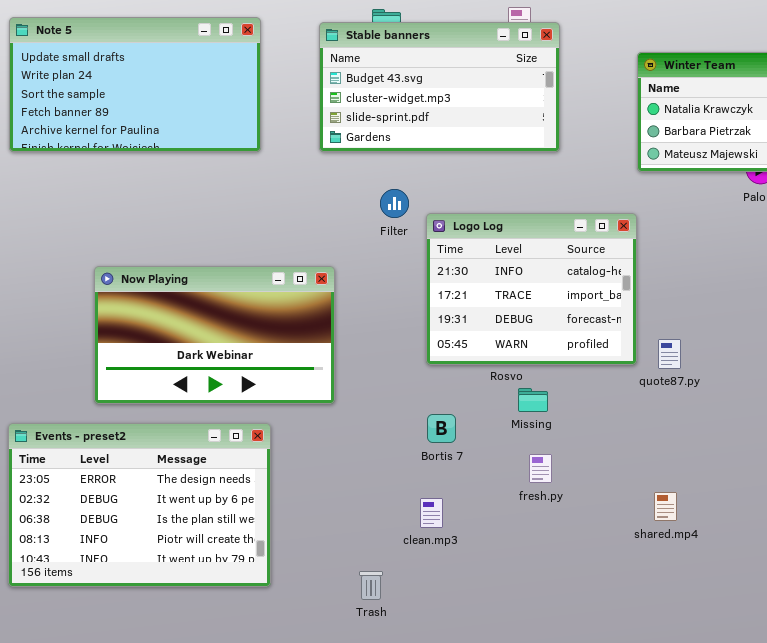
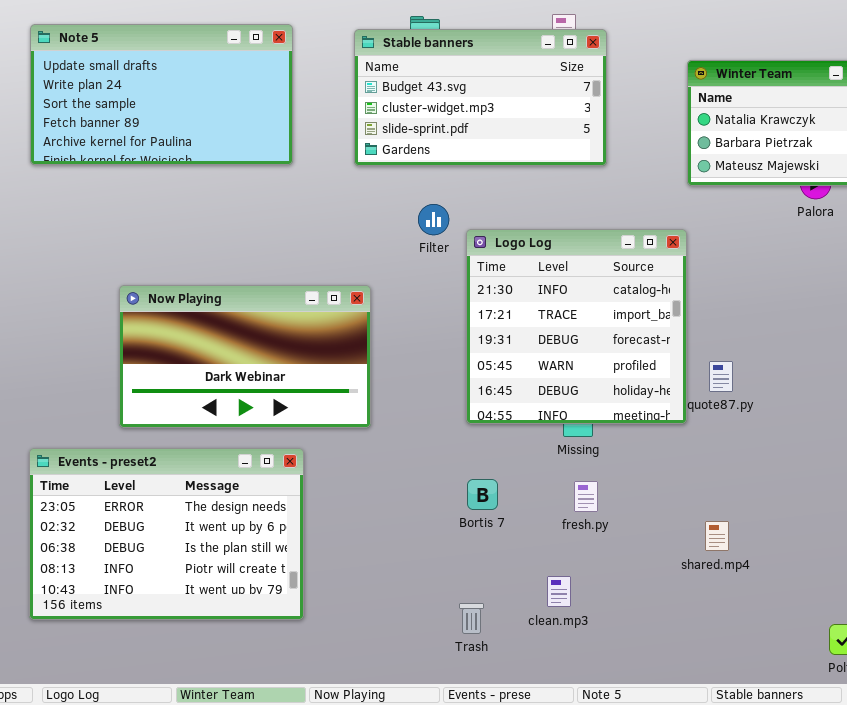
Logo Log: [426,213,637,365] -> [466,229,687,424], resized
Bortis 7: [427,414,456,443] -> [467,479,498,510], moved
clean.mp3: [420,498,443,528] -> [547,576,571,607], moved
Trash: [359,571,383,600] -> [459,603,484,634], moved

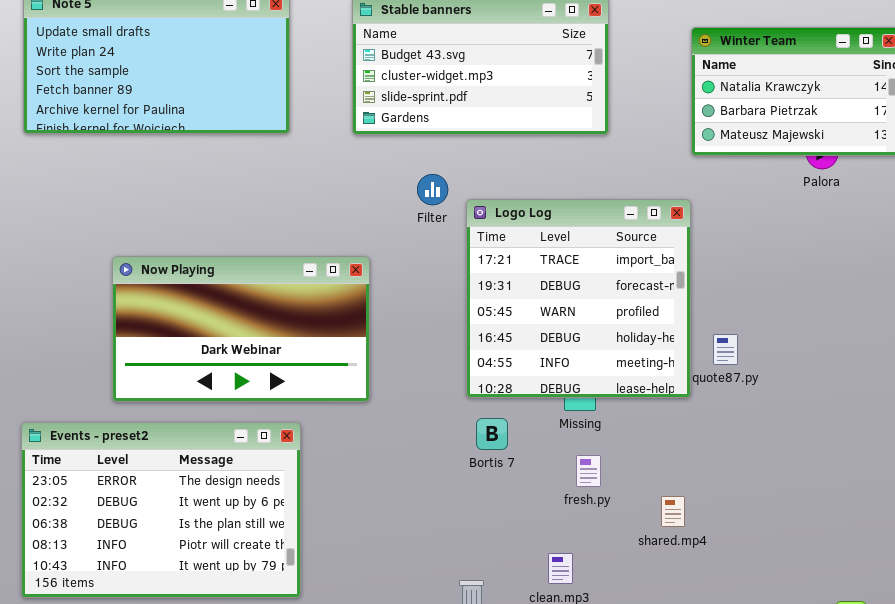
Logo Log: [466,229,687,424] -> [466,199,691,398], scrolled down 1 row
Bortis 7: [467,479,498,510] -> [476,418,508,450], moved
shared.mp4: [705,521,729,551] -> [661,496,685,527], moved

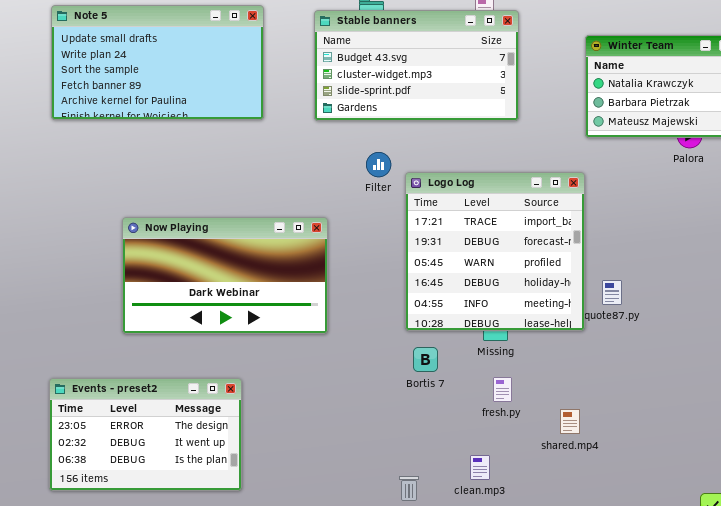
Events - preset2: [21,422,301,598] -> [49,378,242,491], resized

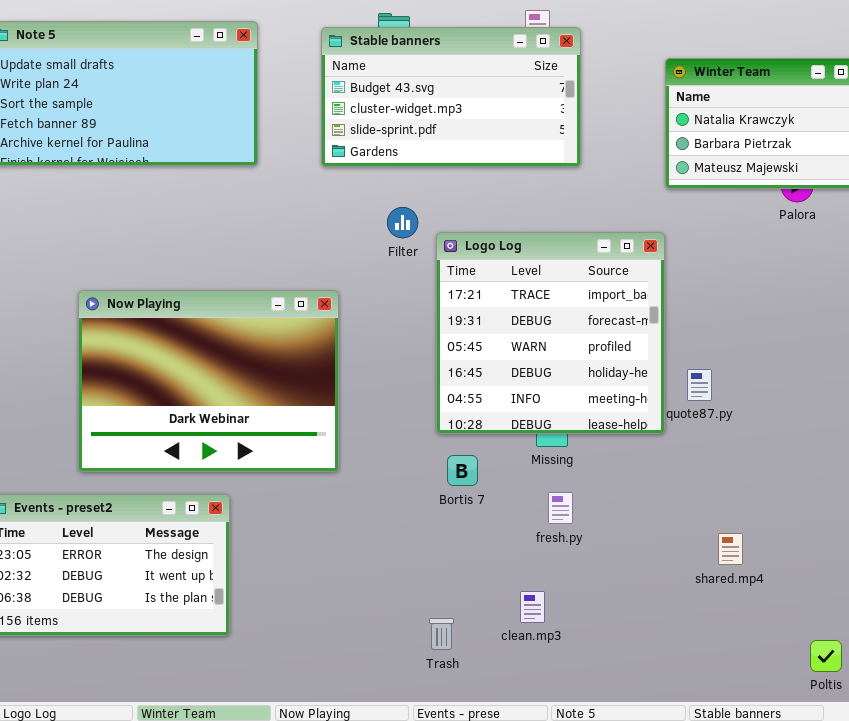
Now Playing: [122,217,328,334] -> [78,290,339,472], resized
shared.mp4: [560,409,580,434] -> [718,533,743,565], moved

